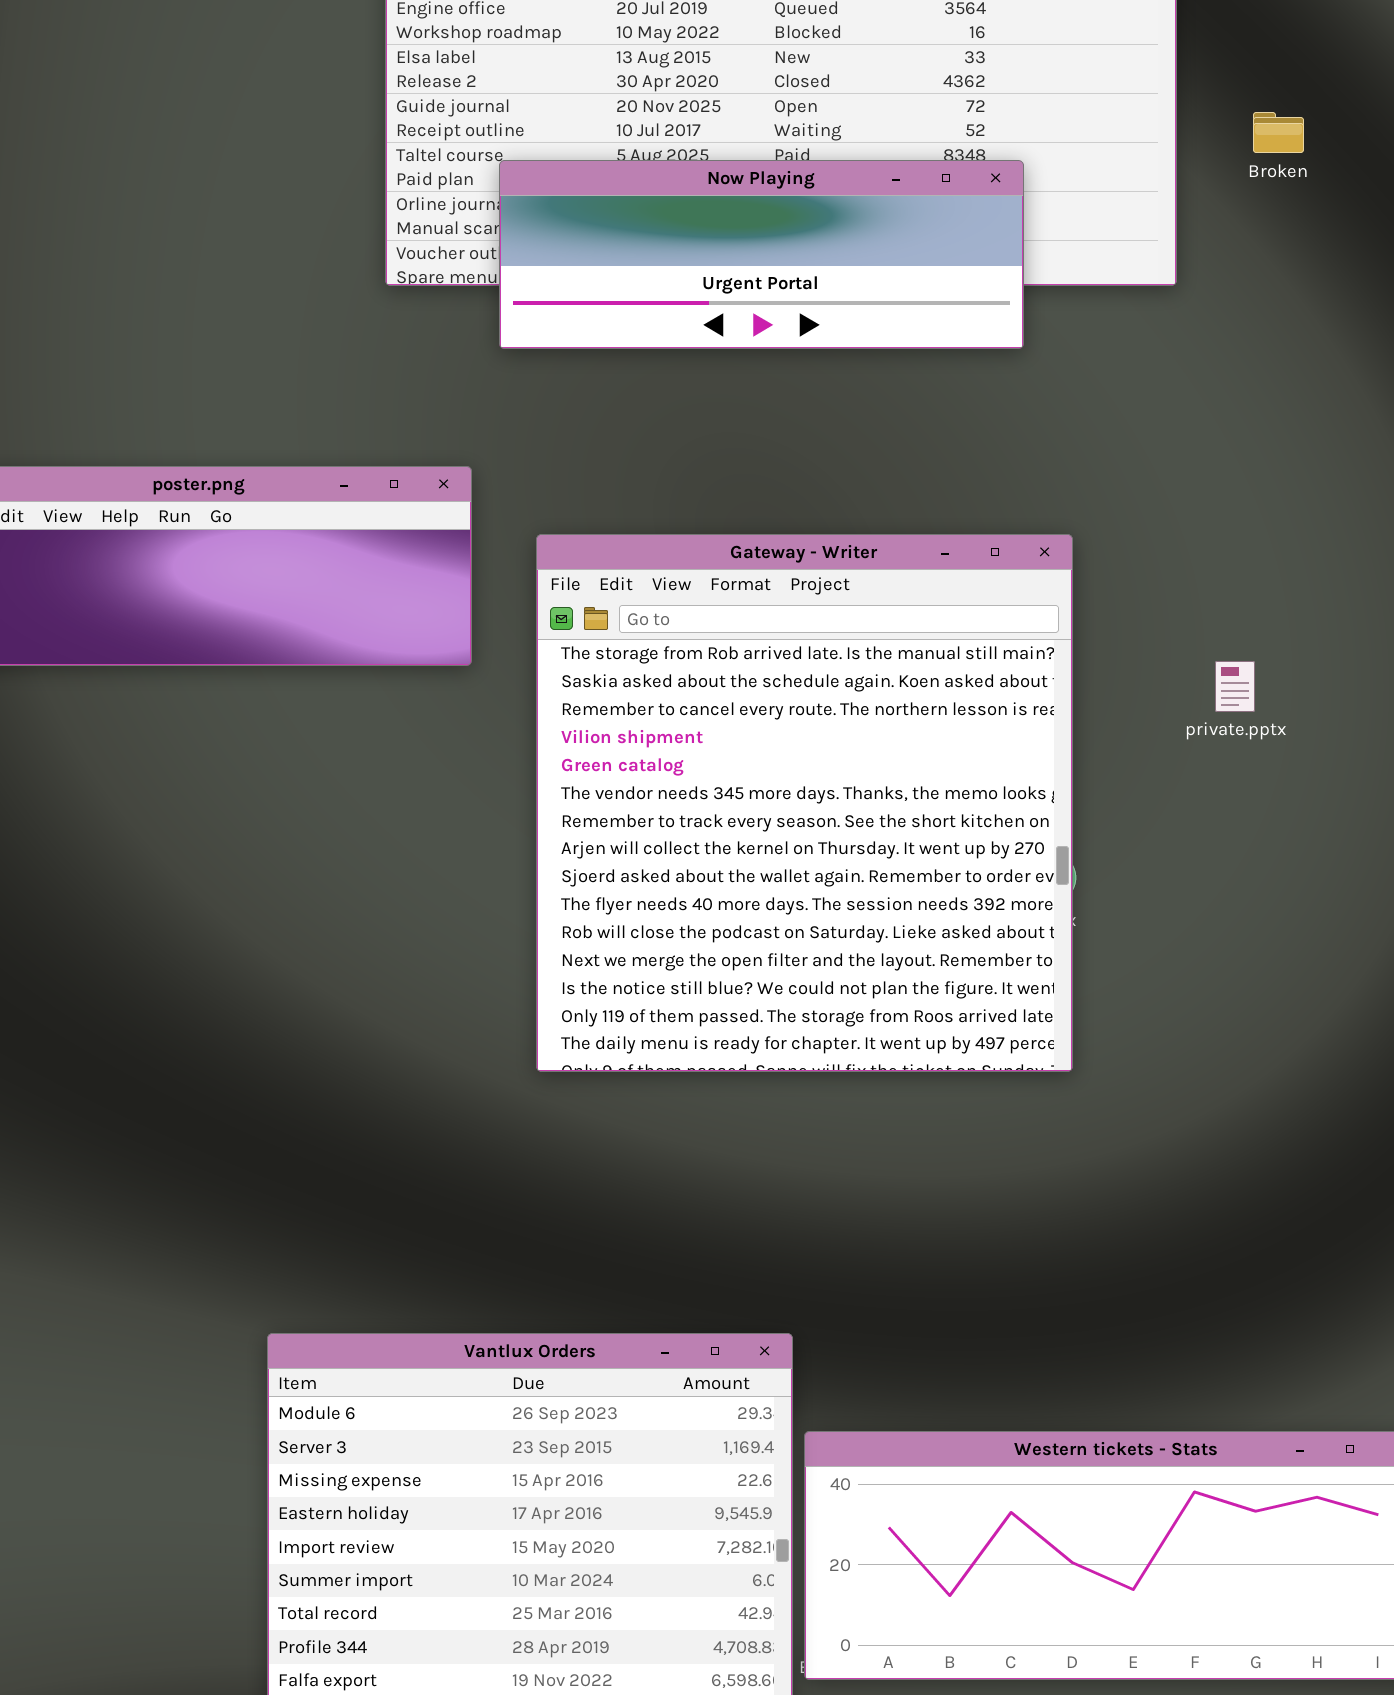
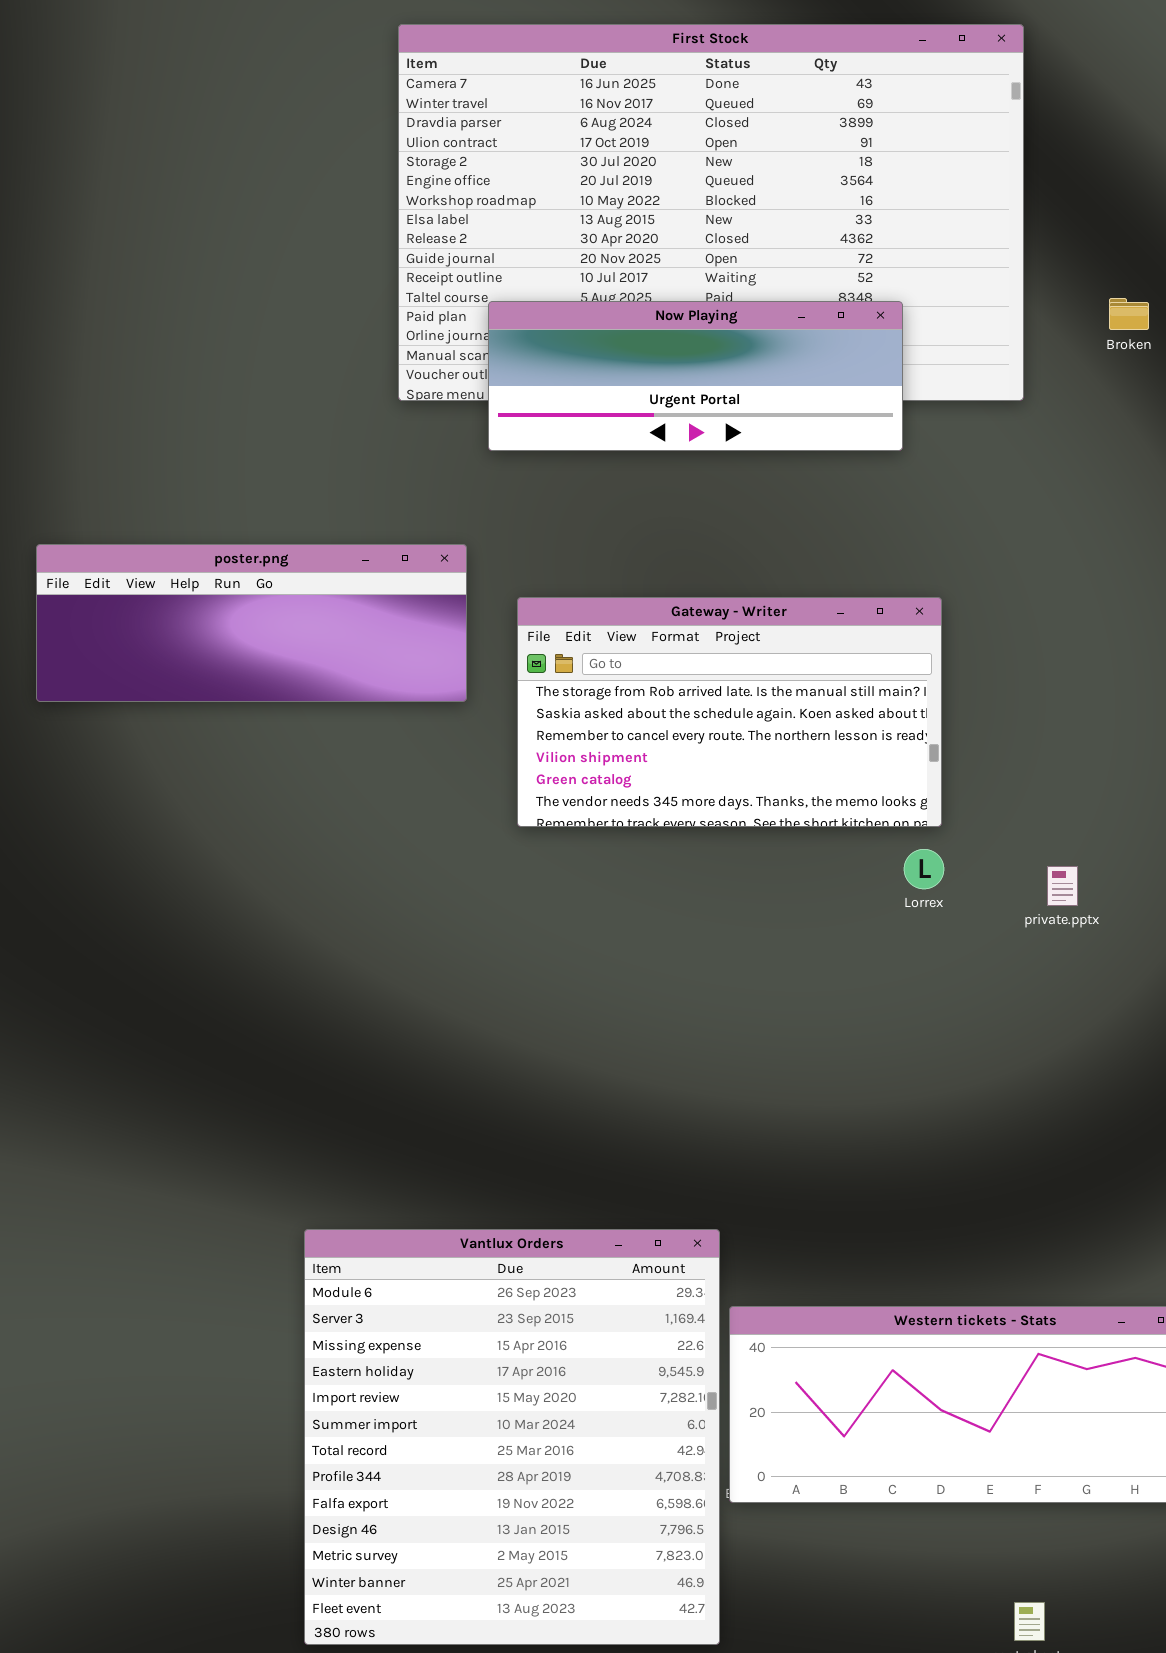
Broken: [1253,112,1304,153] -> [1109,298,1149,330], moved
Gateway - Writer: [536,534,1073,1072] -> [517,597,942,827], resized
private.pptx: [1215,661,1255,712] -> [1047,866,1078,906], moved

